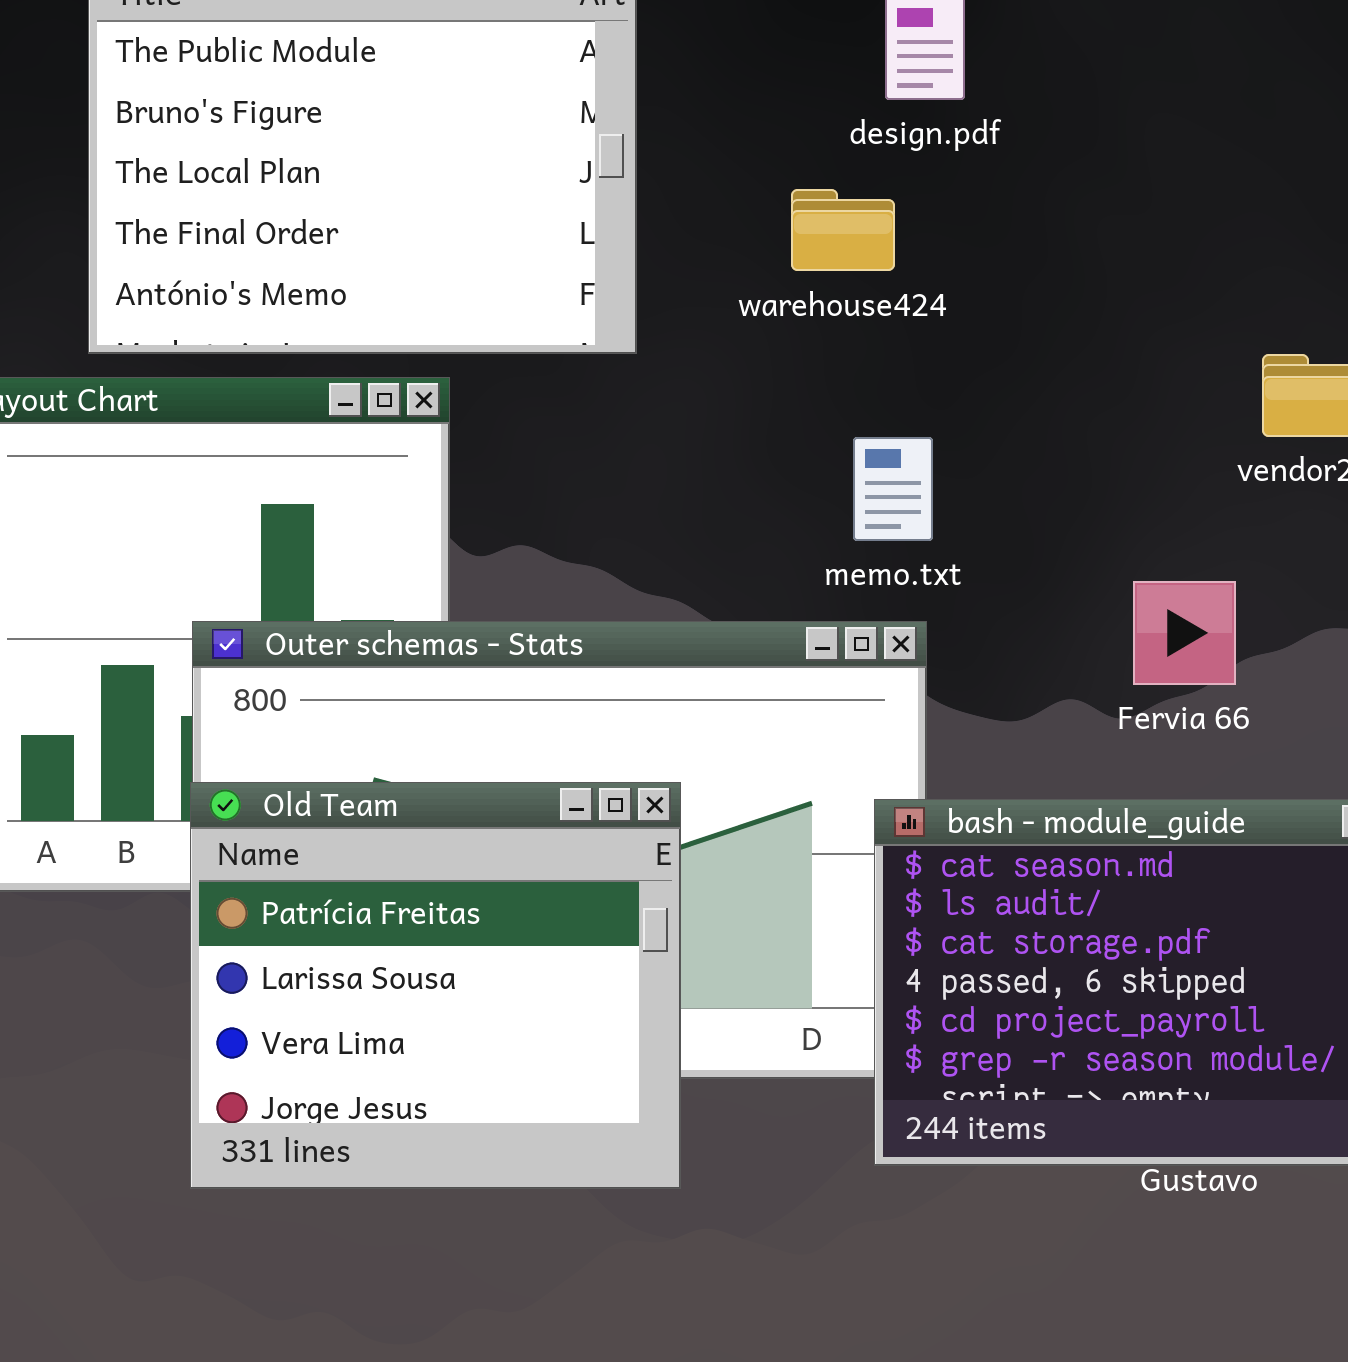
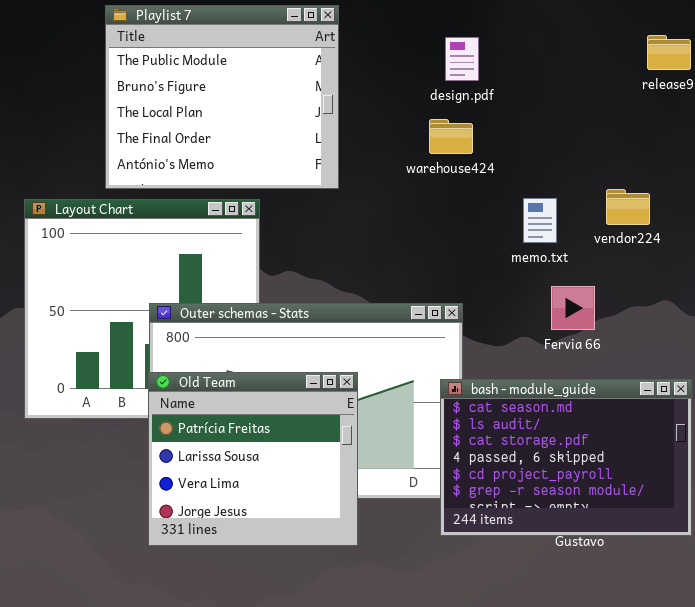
warehouse424: [791,189,895,271] -> [429,119,473,154], moved
memo.txt: [853,437,933,541] -> [523,198,557,243], moved

